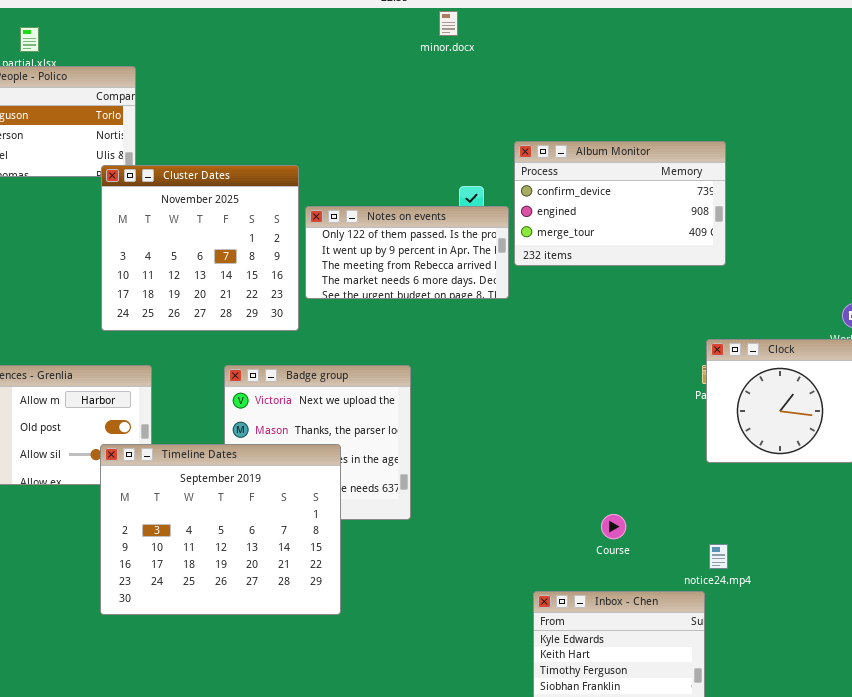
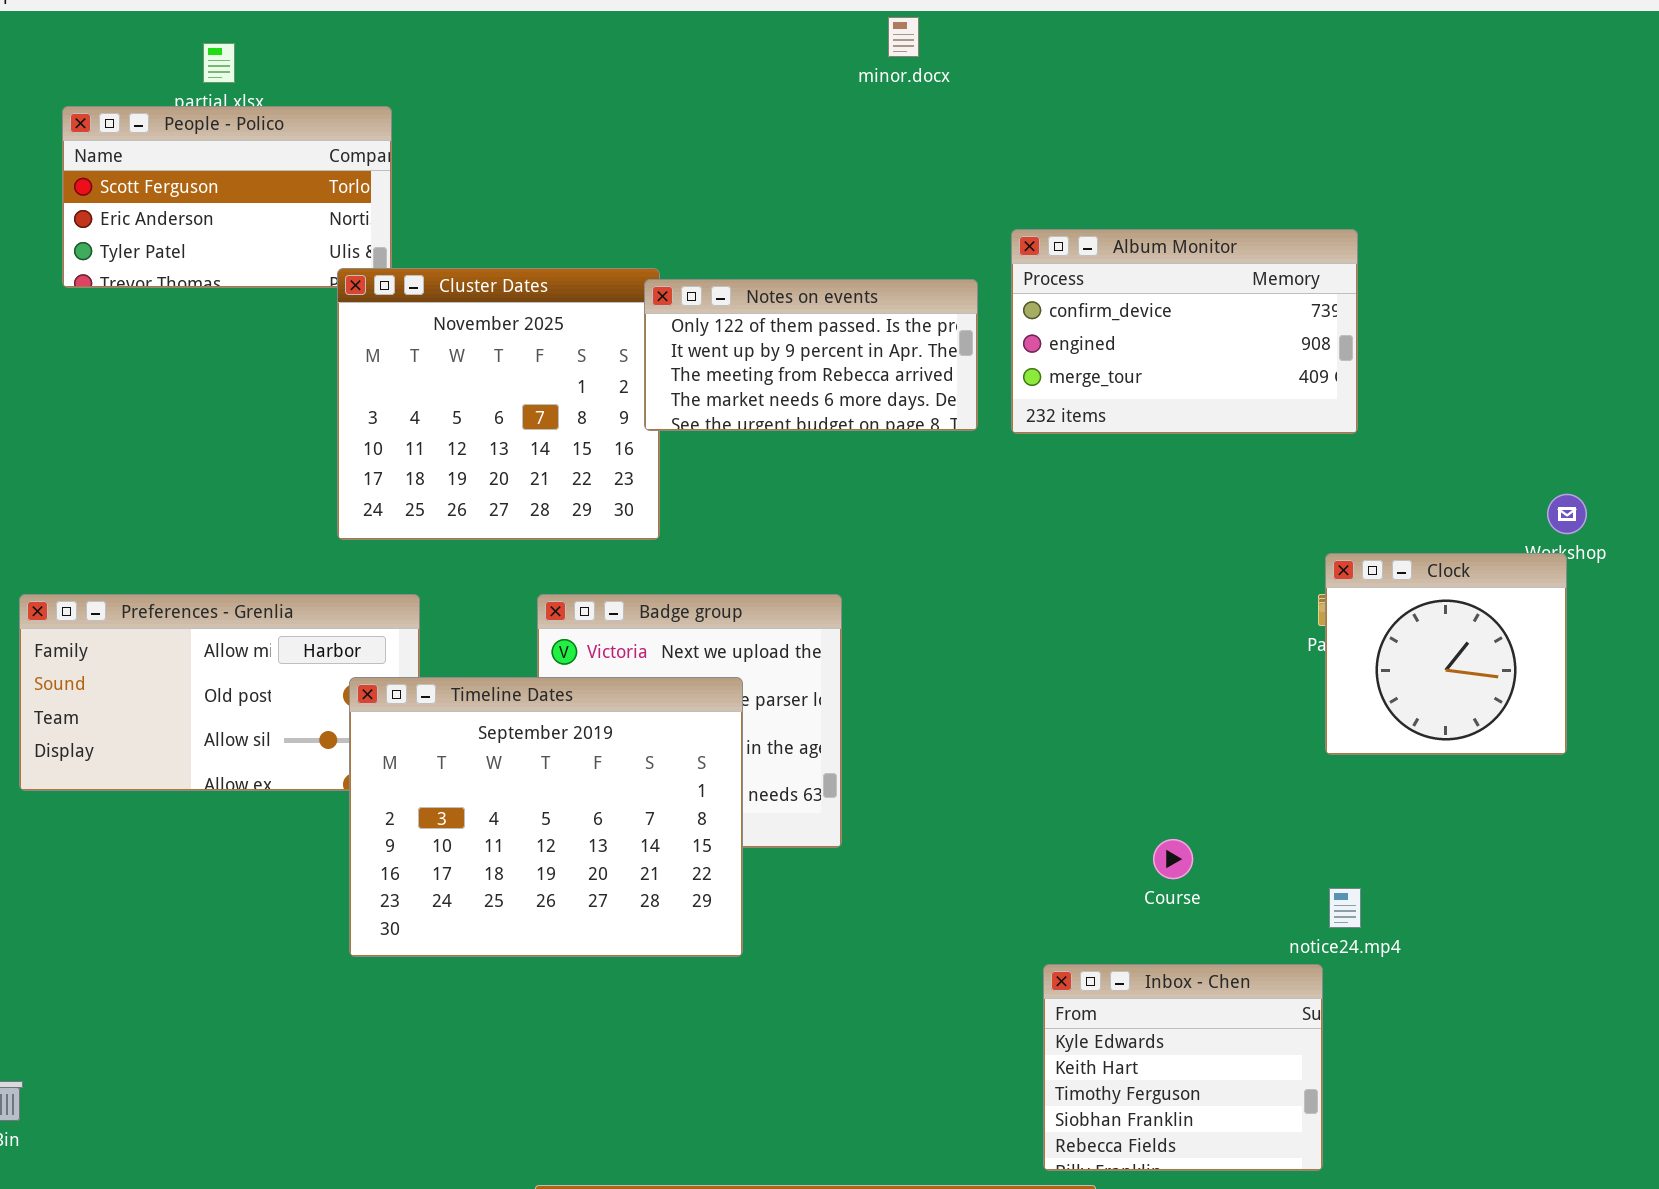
Notes on events: [305,206,509,299] -> [644,279,978,431], moved
Timeline Dates: [100,444,341,615] -> [349,677,743,957], moved

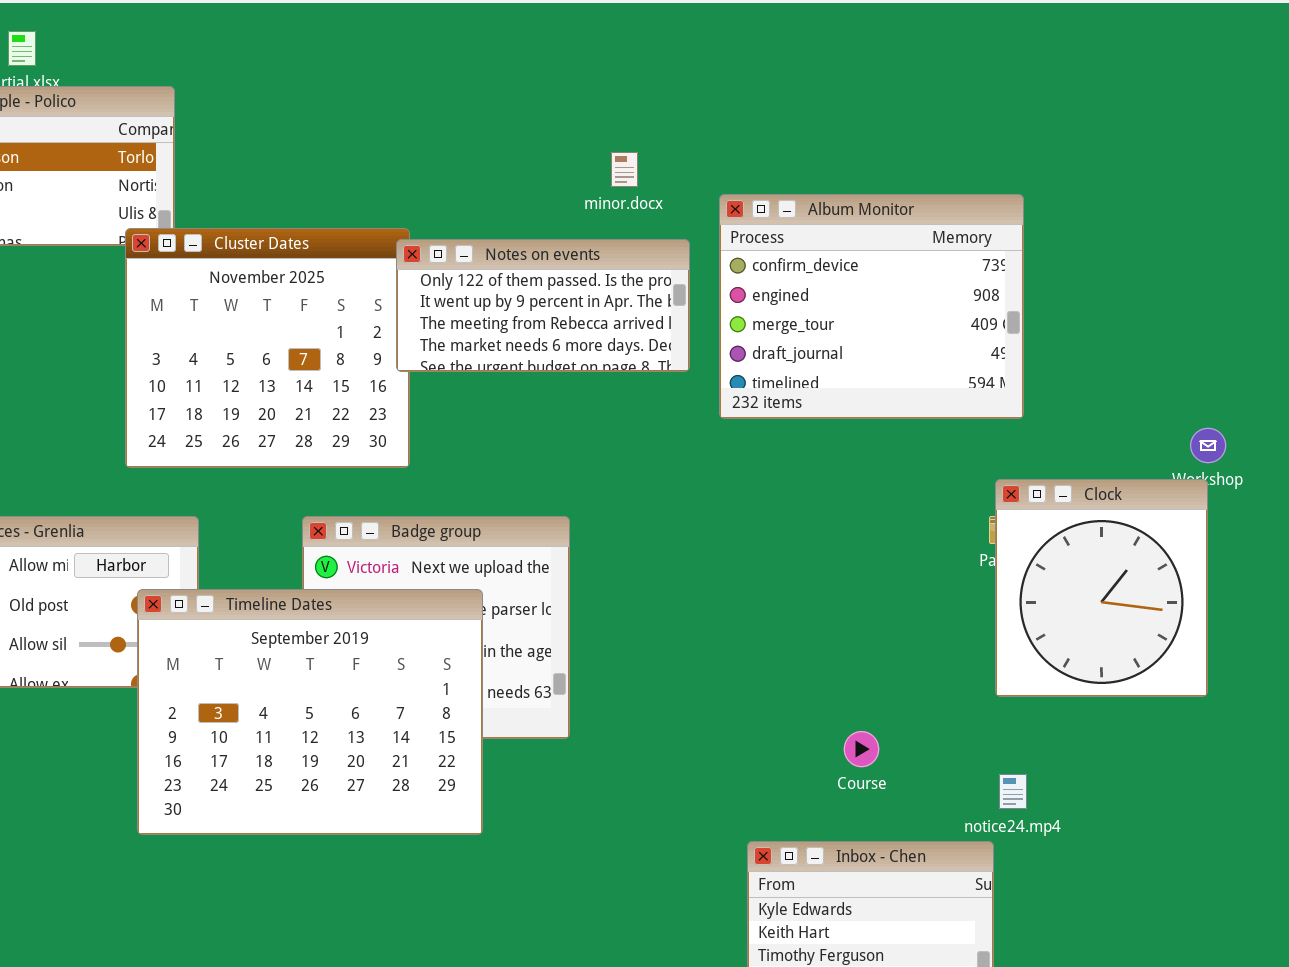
minor.docx: [888,17,919,57] -> [611,152,638,187], moved
Album Monitor: [1011,229,1358,434] -> [719,194,1024,419], resized
Clock: [1325,553,1567,755] -> [995,479,1208,697], resized

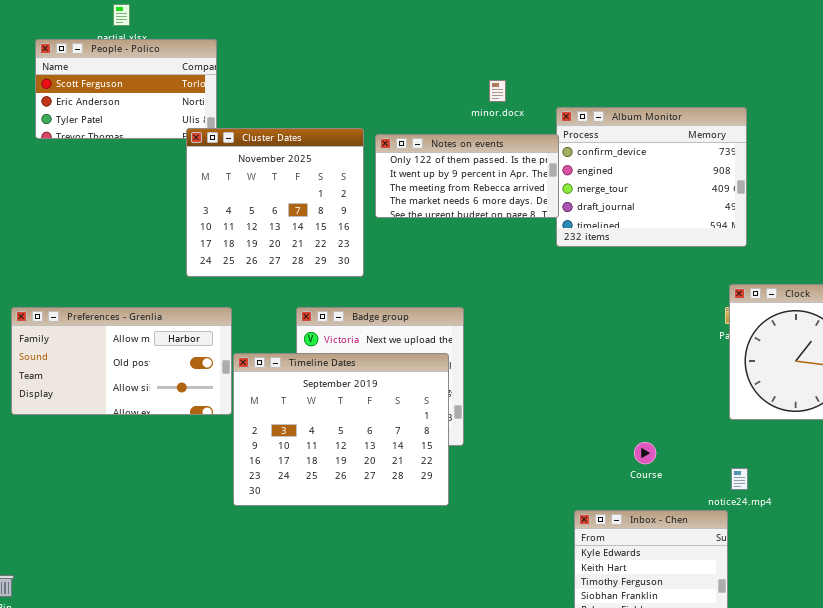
Notes on events: [396,239,690,372] -> [375,134,559,218], moved
Timeline Dates: [137,589,483,835] -> [233,353,449,506], moved

